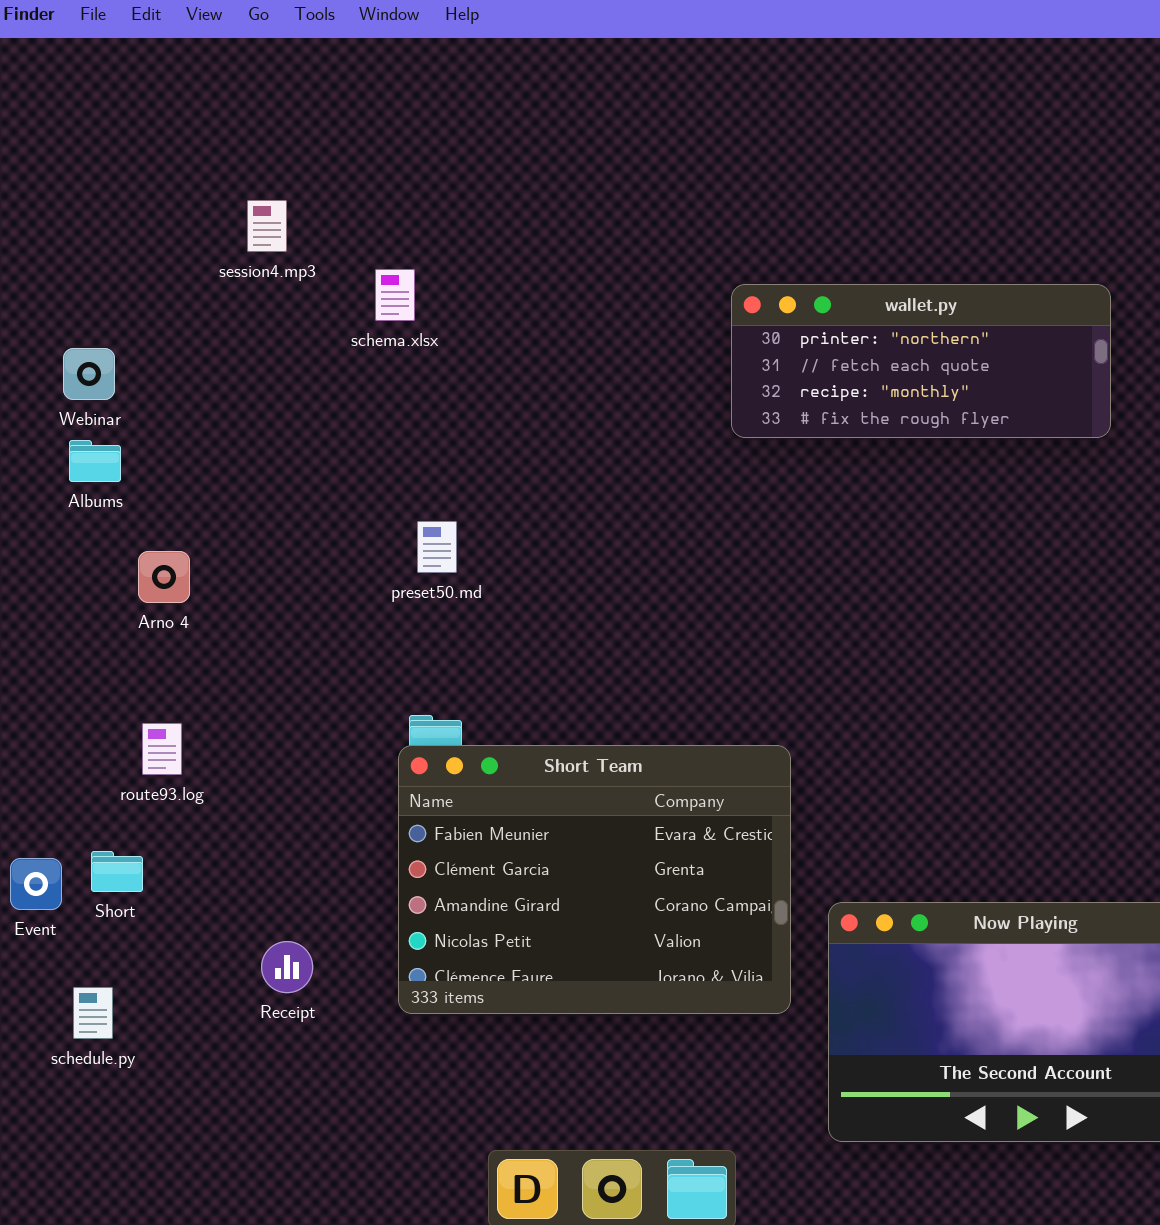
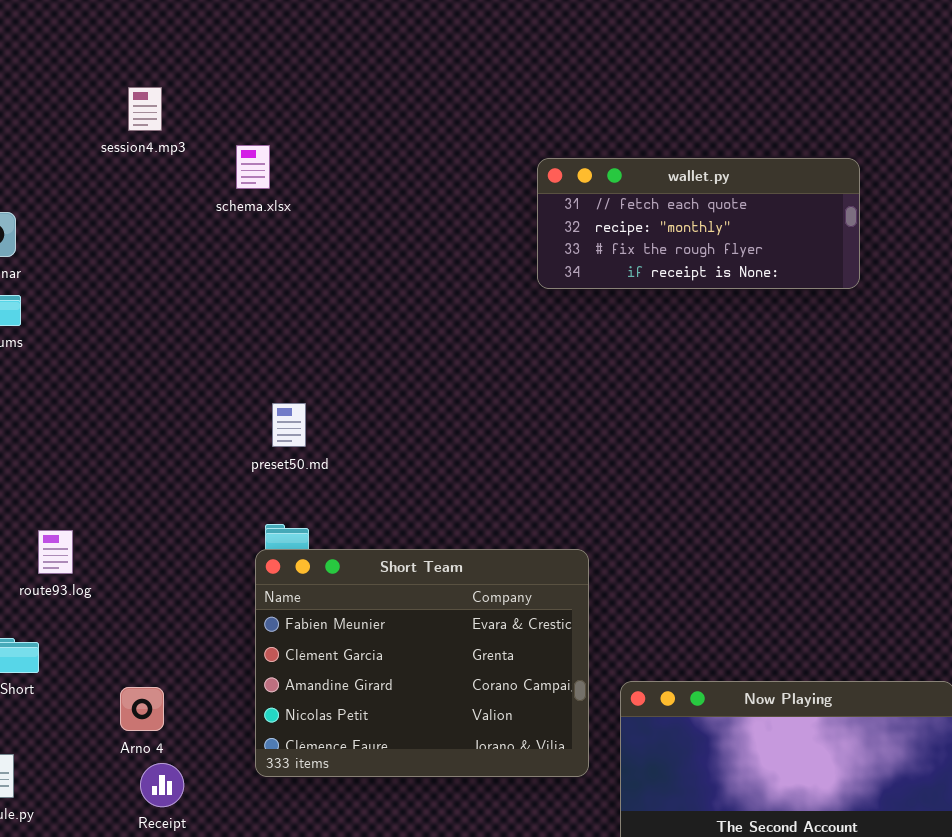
wallet.py: [731,284,1111,438] -> [537,158,860,289], scrolled down 1 row
preset50.md: [417,521,457,573] -> [272,403,306,447], moved
Arno 4: [138,551,190,603] -> [120,687,164,731], moved
Receipt: [261,941,313,993] -> [140,763,184,807], moved

